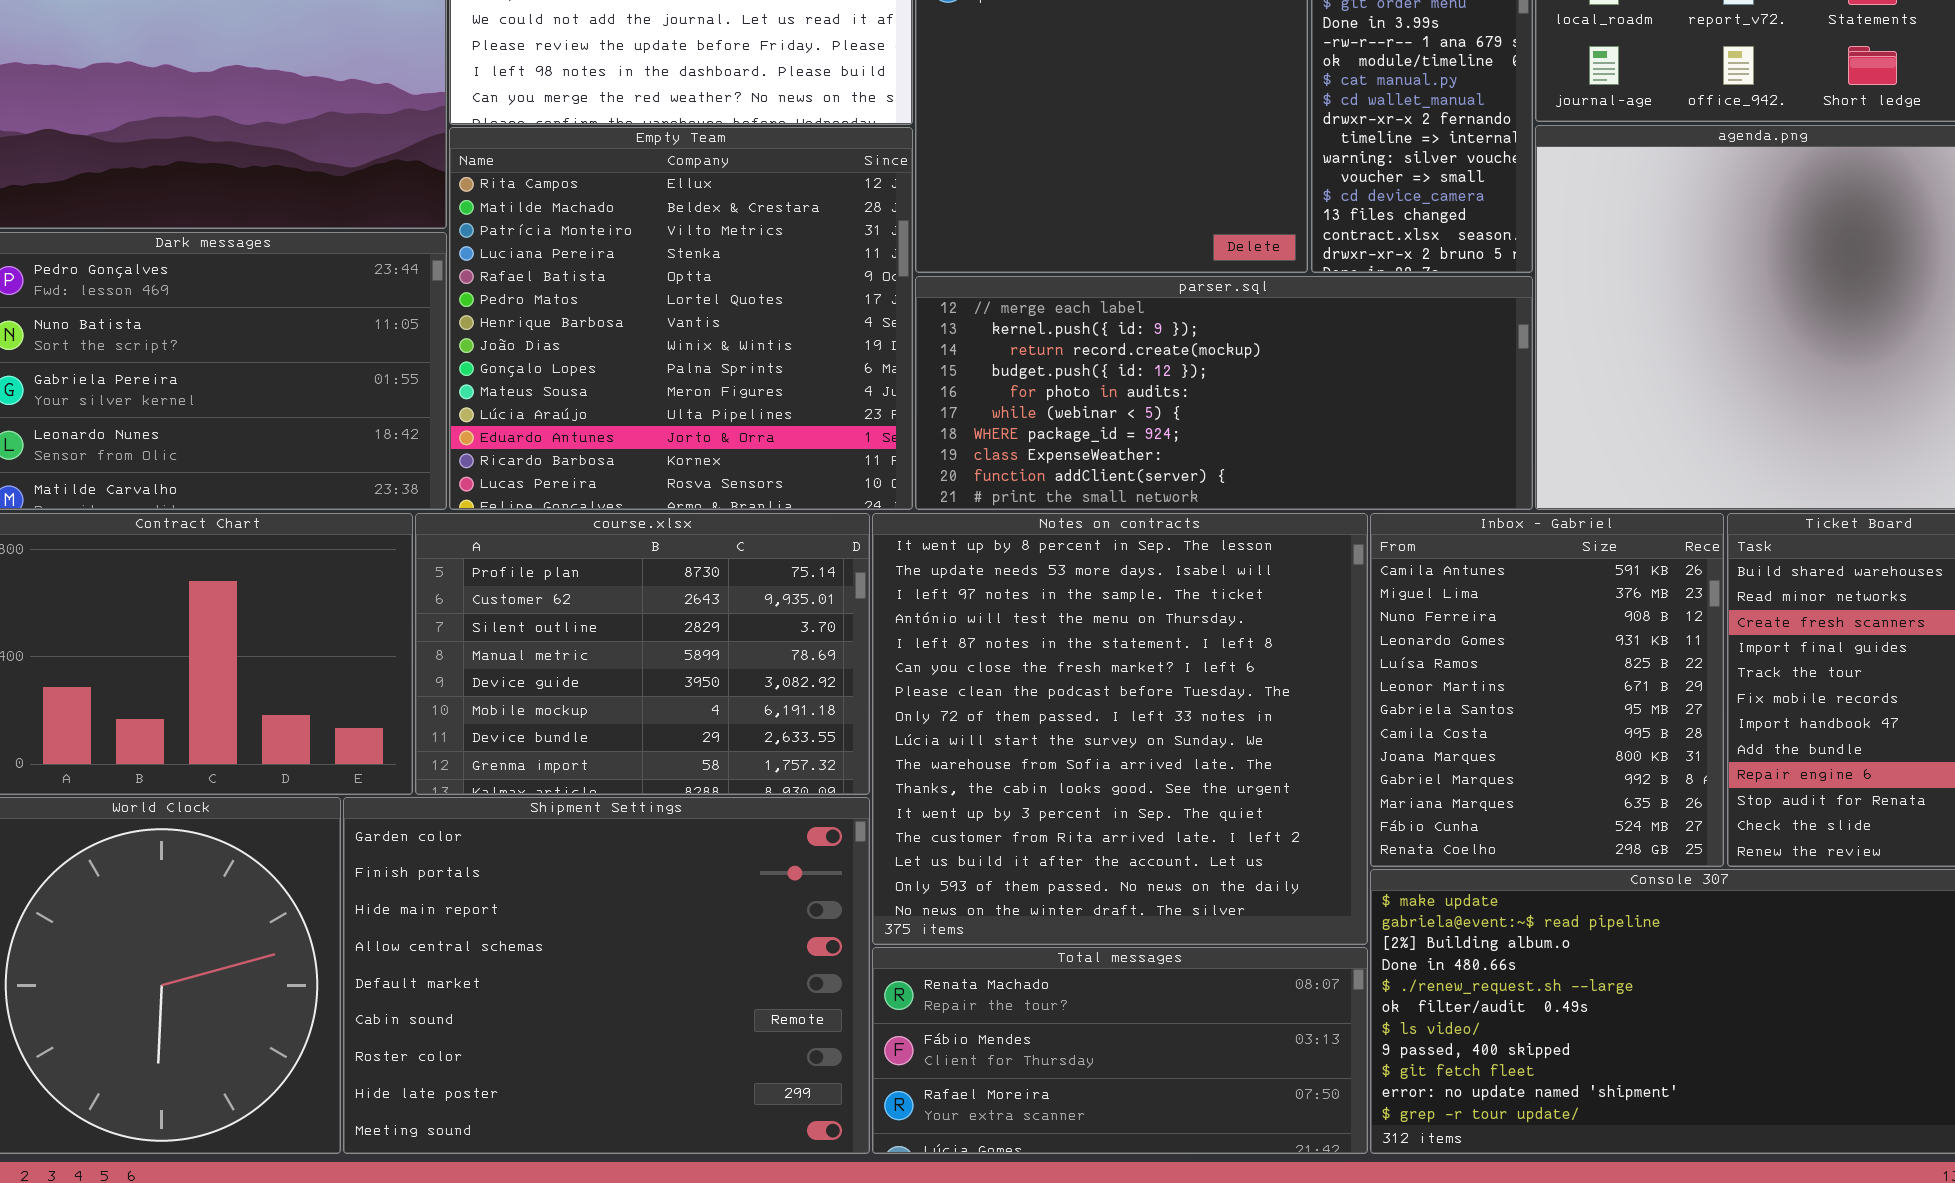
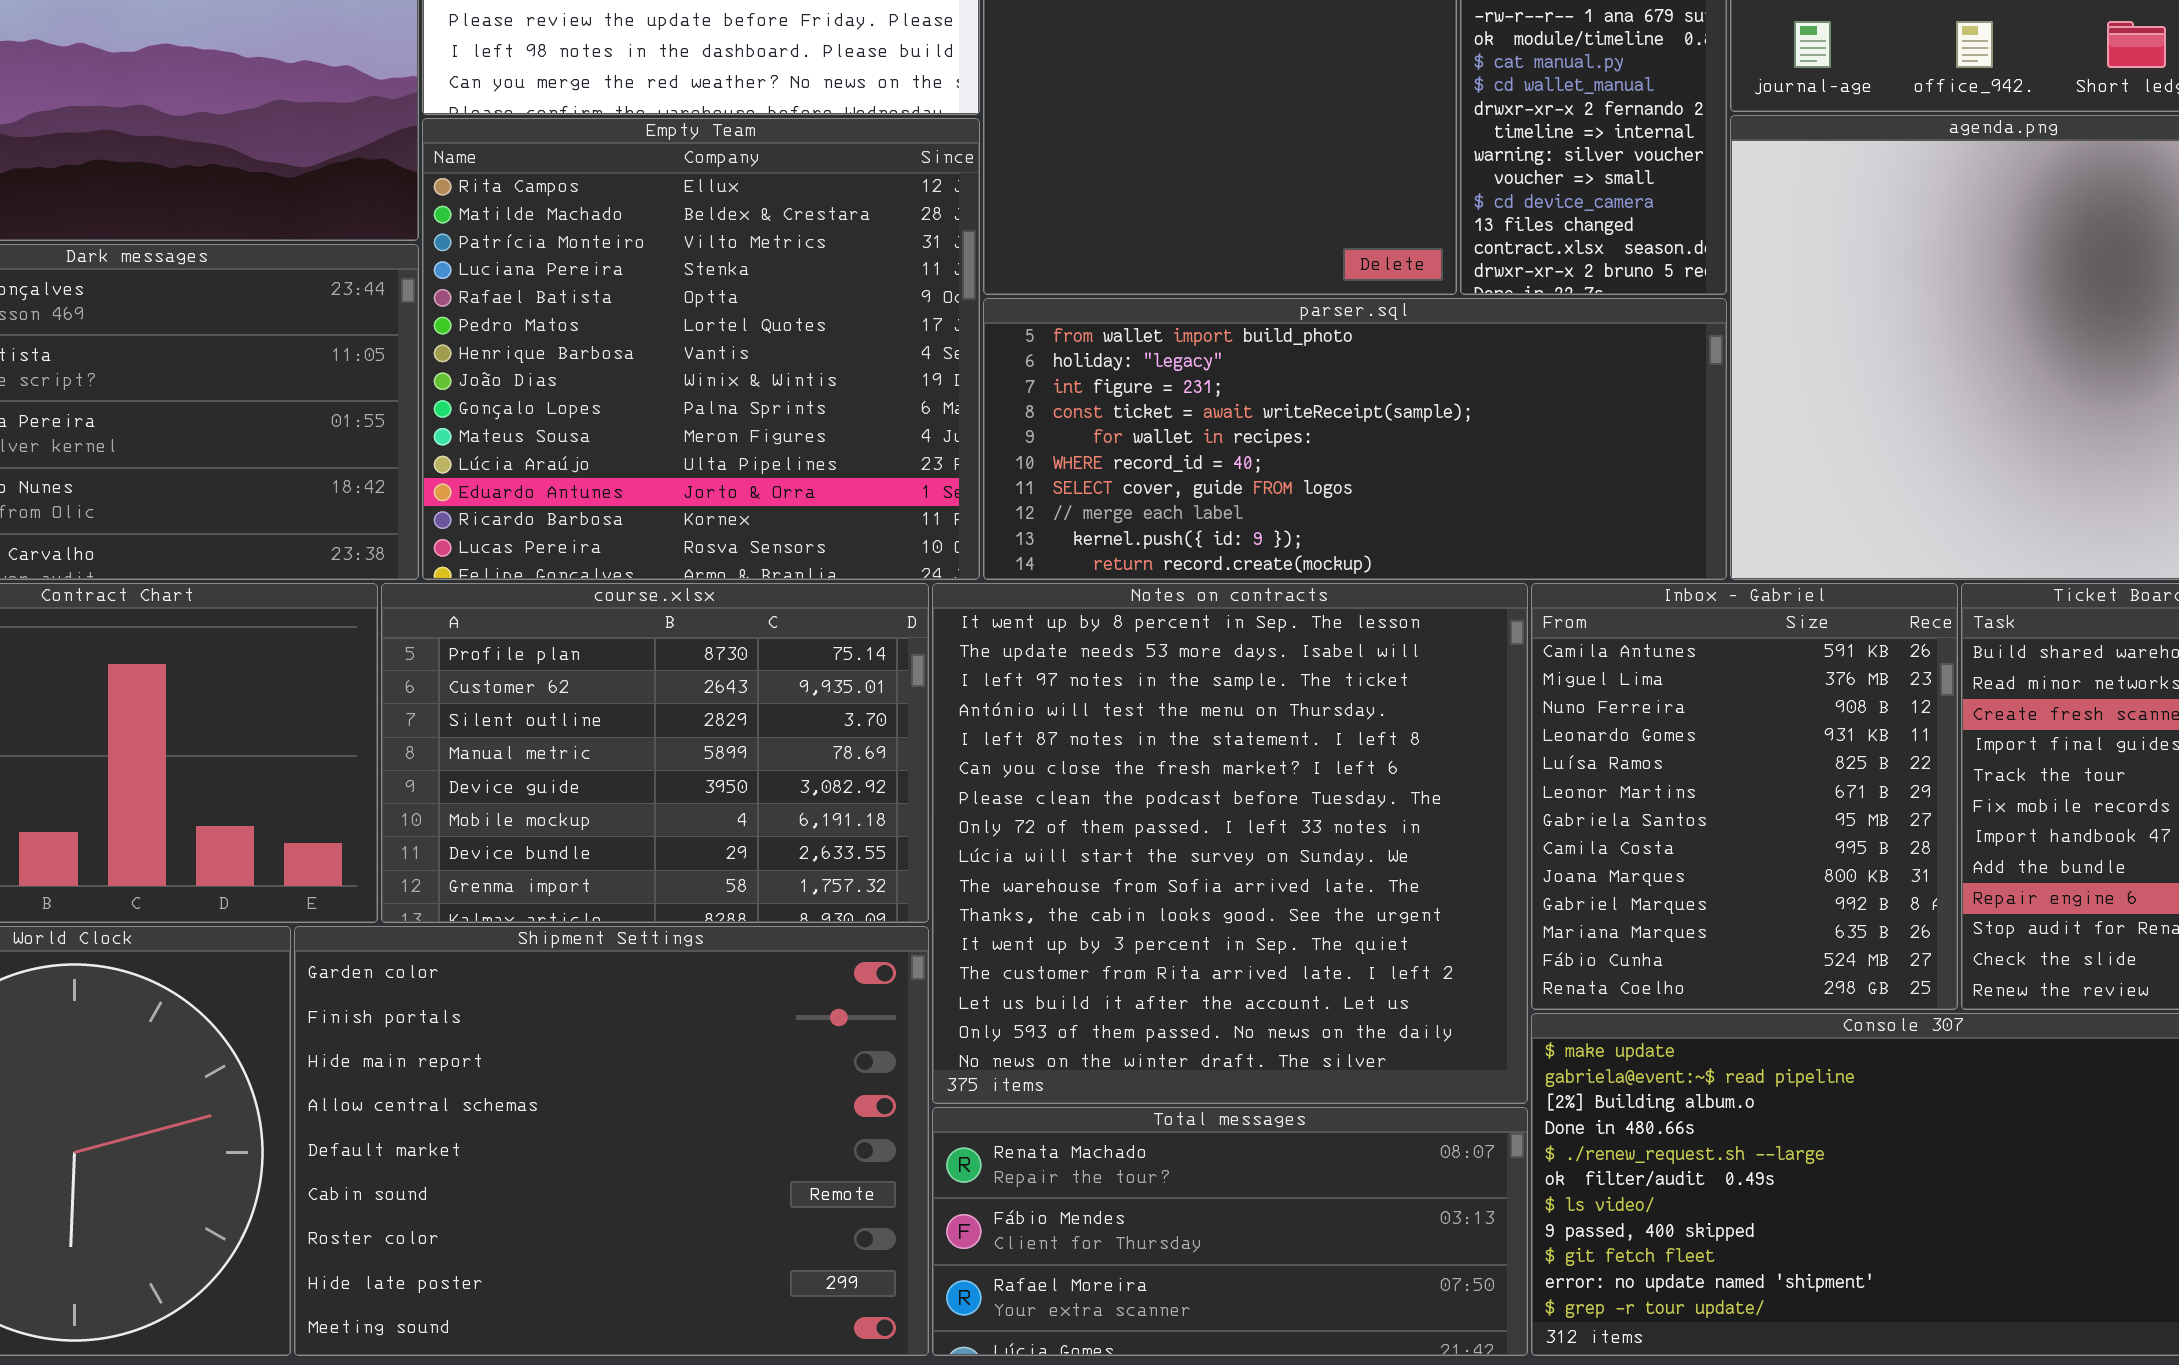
parser.sql: [915,276,1533,510] -> [983,298,1727,580], scrolled up 7 rows

